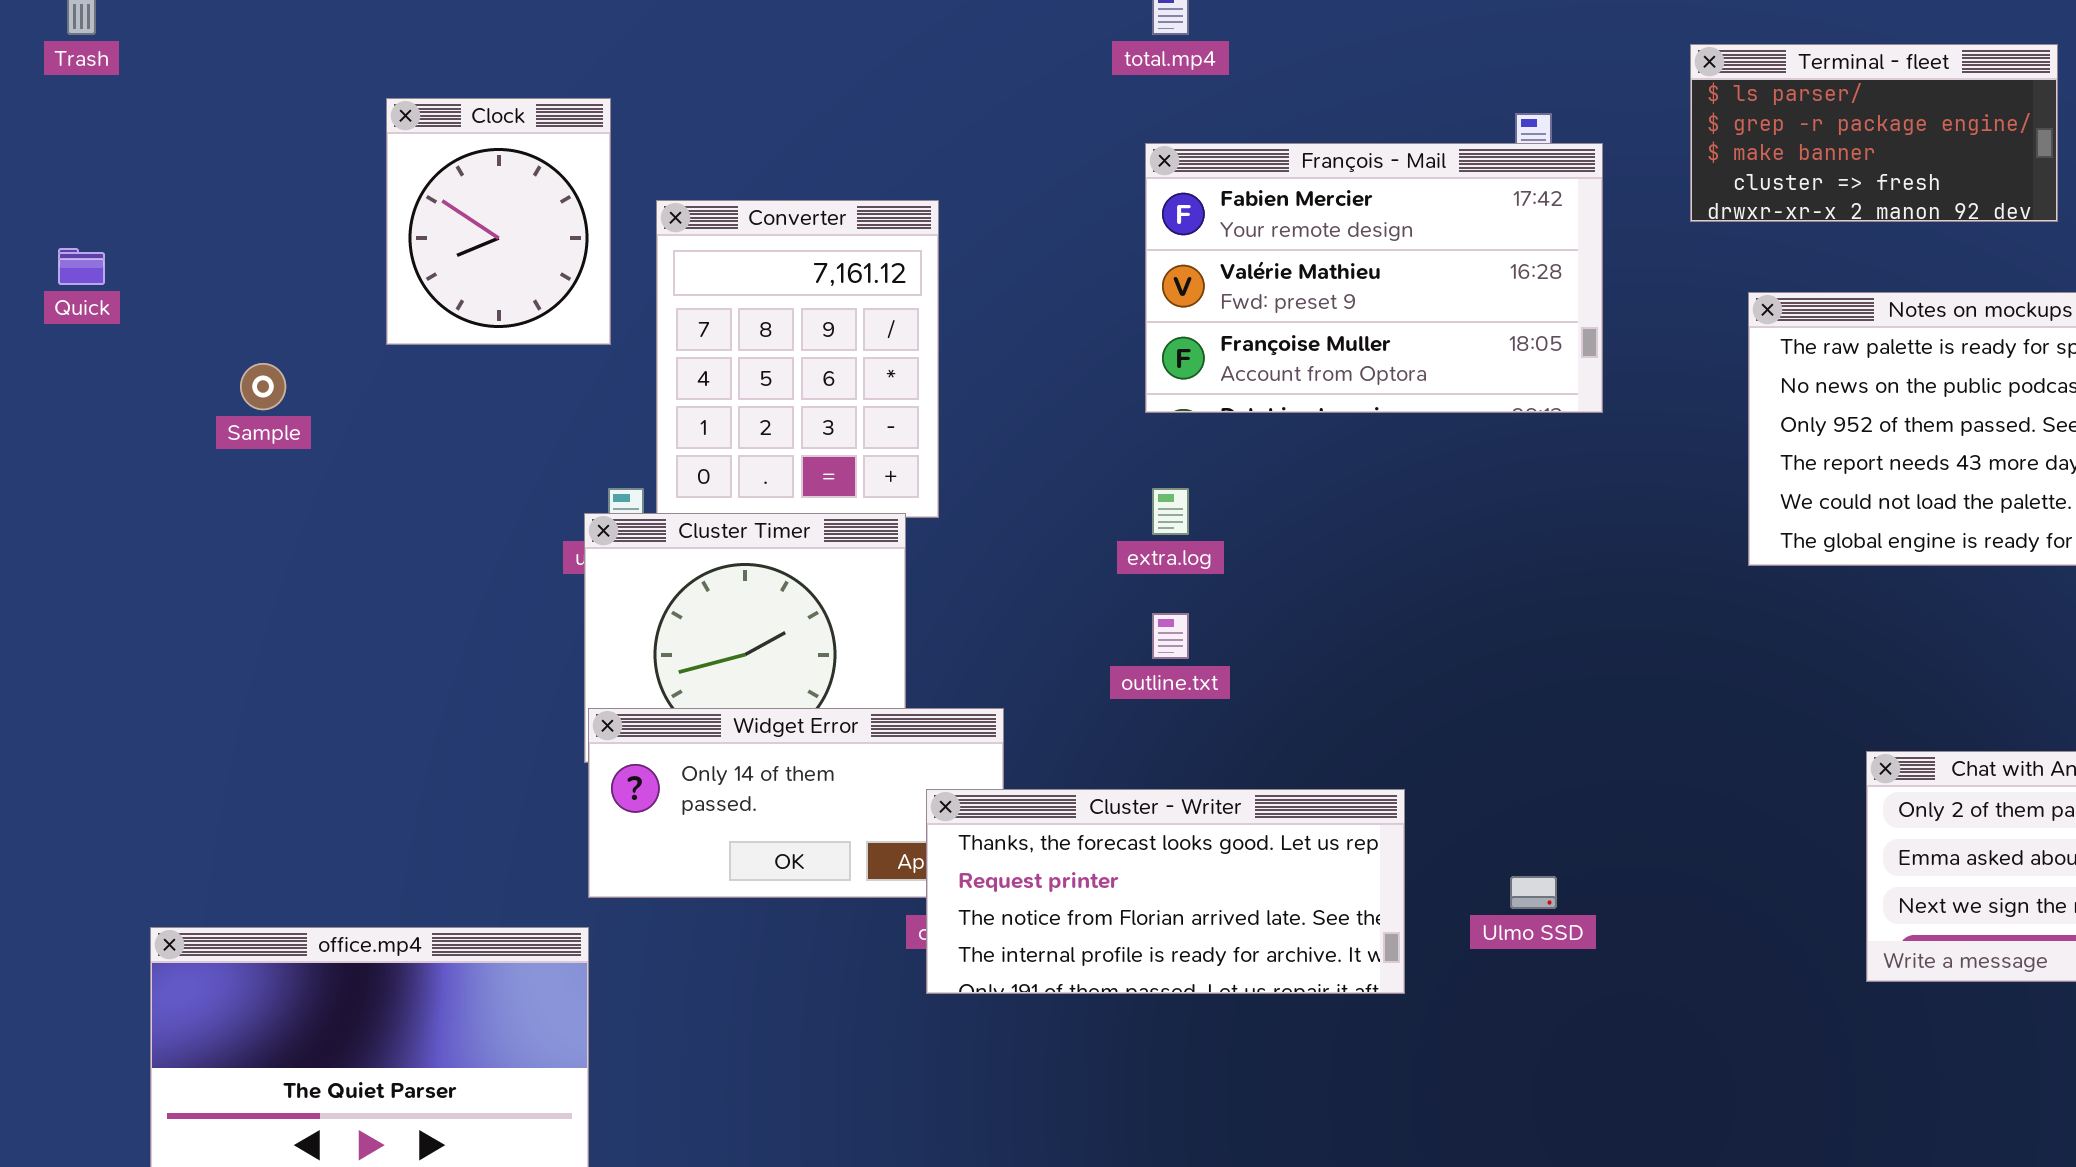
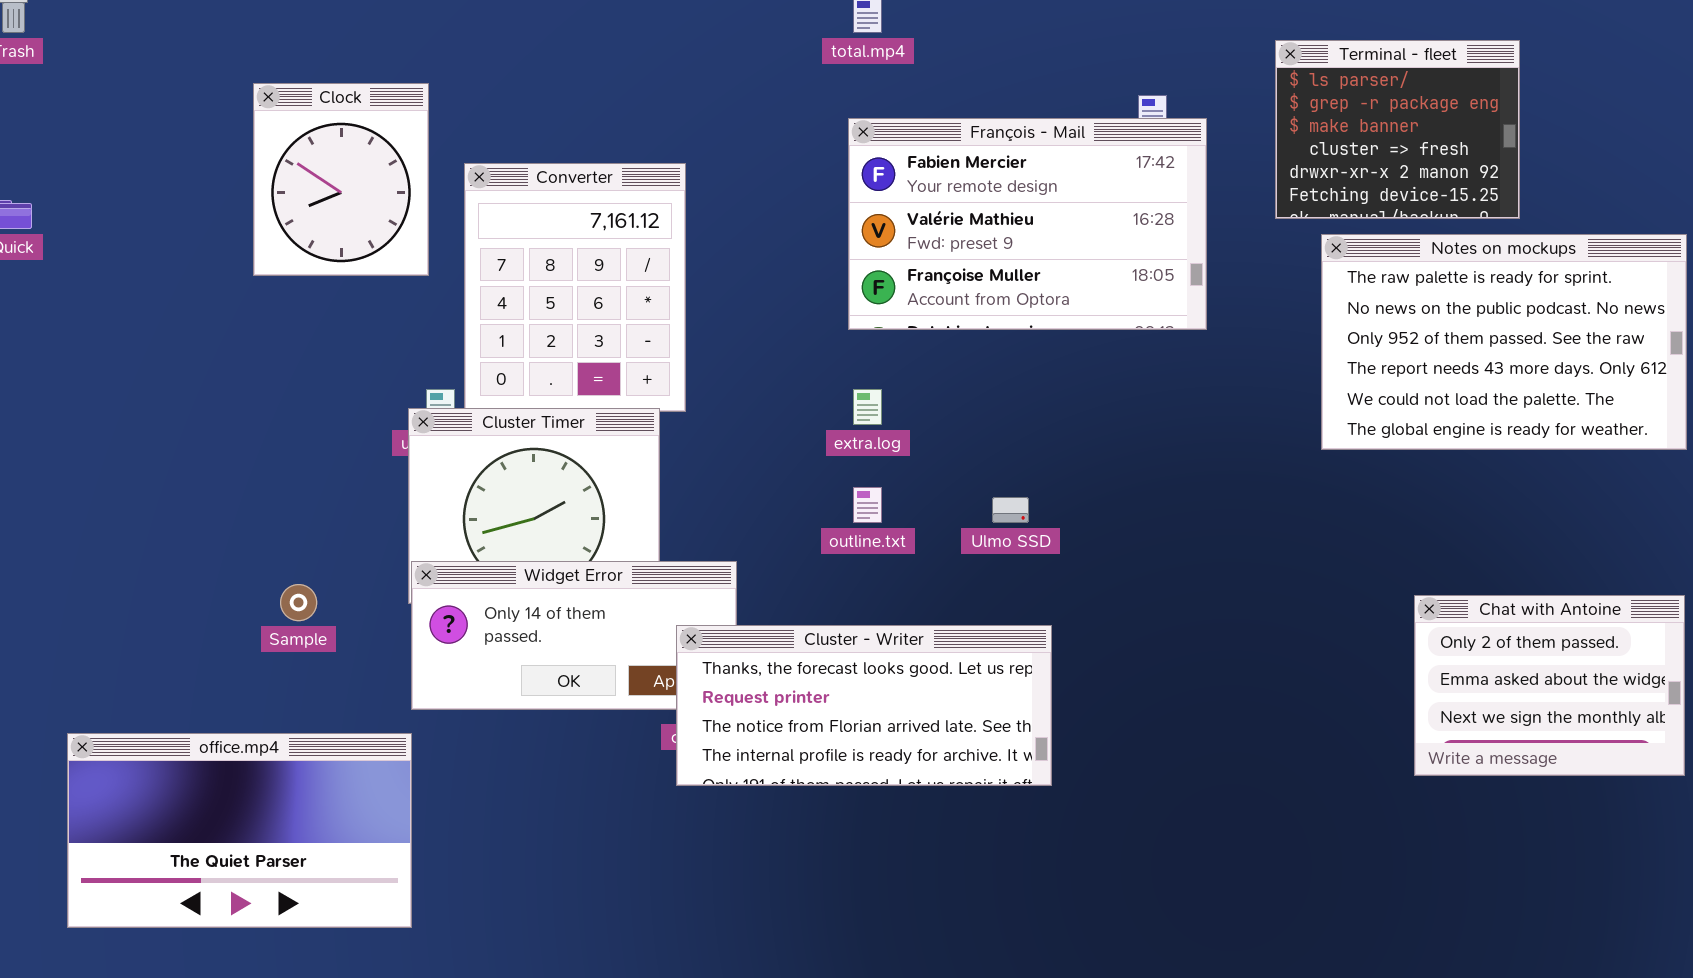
Terminal - fleet: [1690,44,2058,222] -> [1275,40,1520,219], resized
Sample: [240,363,286,410] -> [280,584,317,621], moved
Ulmo SSD: [1510,876,1557,909] -> [992,497,1029,523], moved

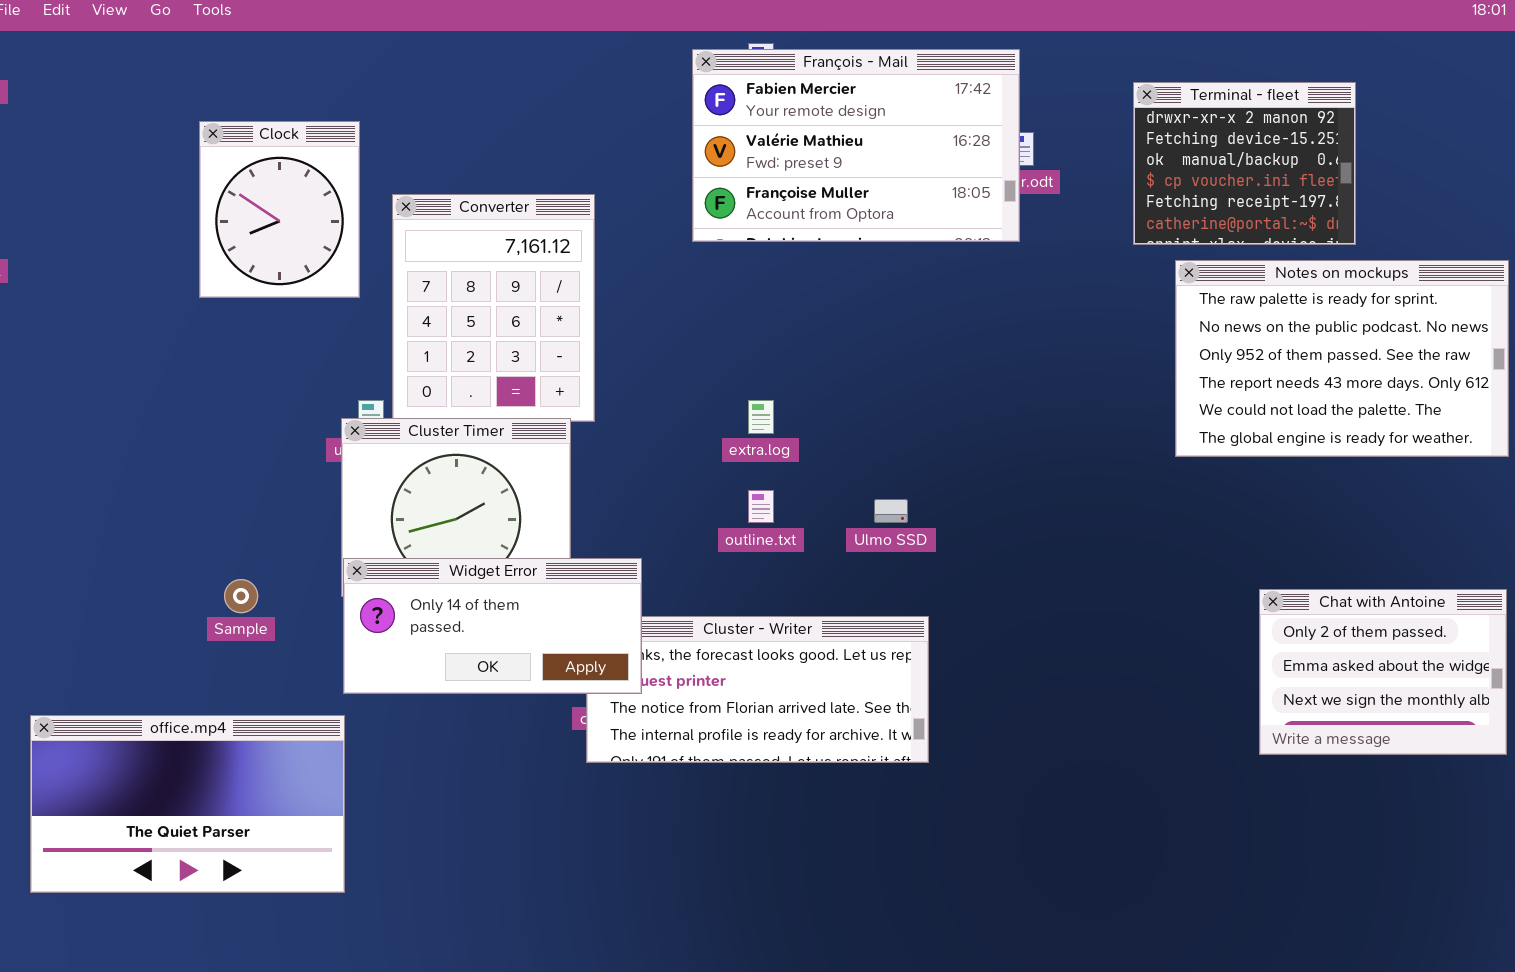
Terminal - fleet: [1275,40,1520,219] -> [1133,82,1356,245], scrolled down 4 rows
François - Mail: [848,118,1207,330] -> [692,49,1020,242], moved
Widget Error: [411,561,737,710] -> [343,558,642,694], raised

